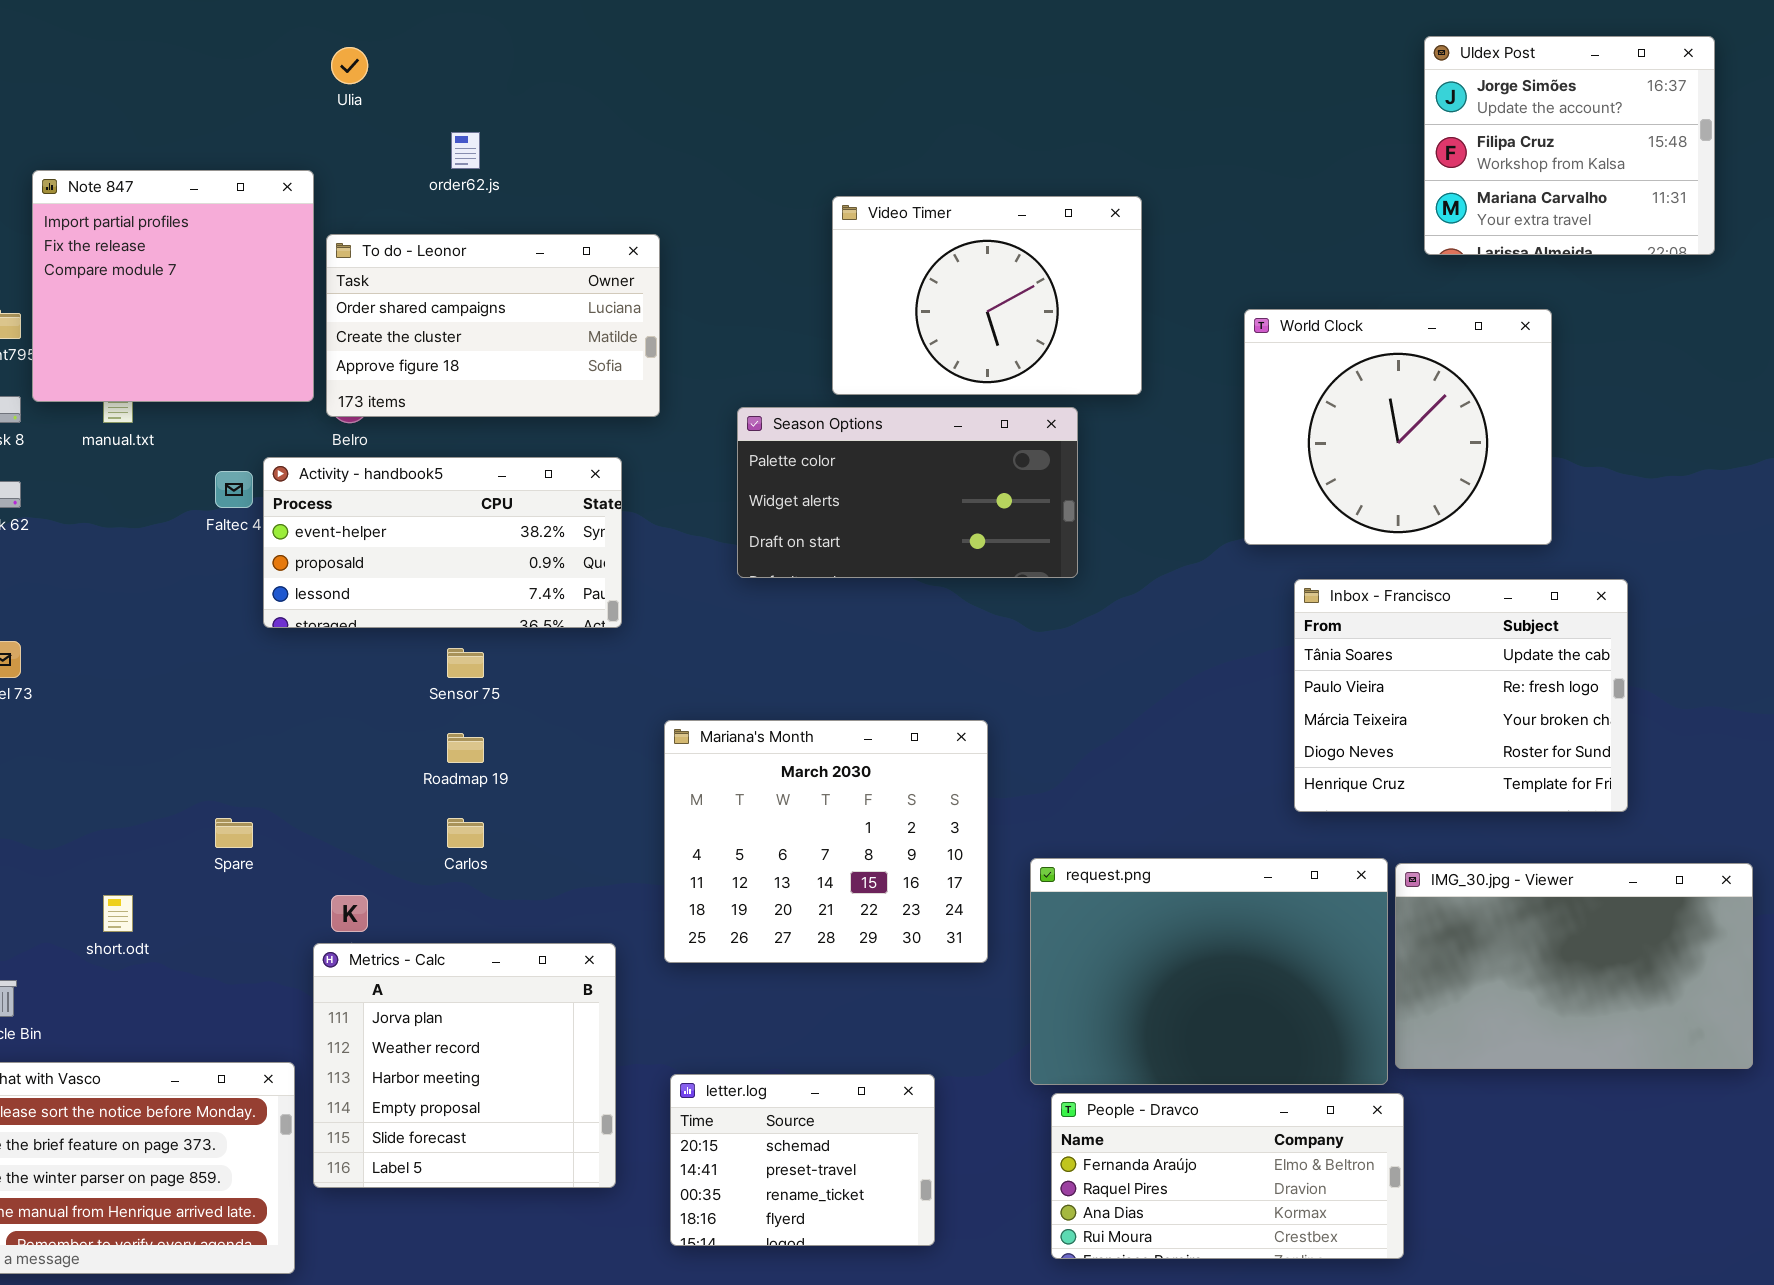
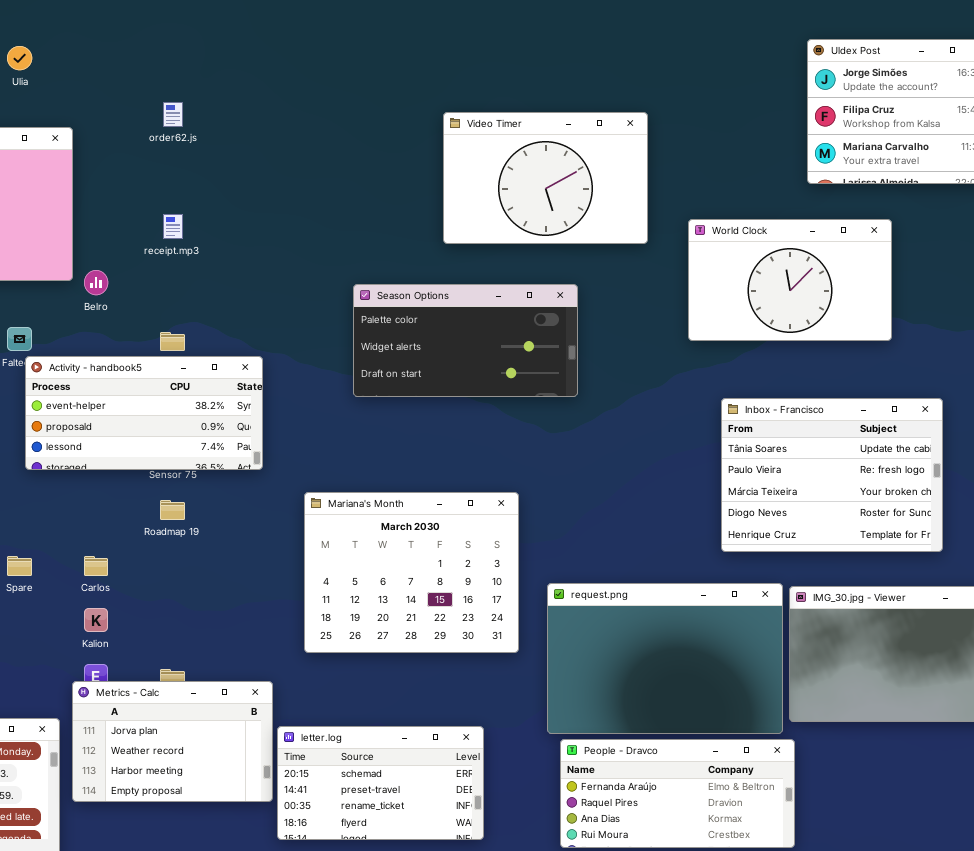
Ulia: [331,47,368,84] -> [7,46,32,70], moved
Video Timer: [832,196,1142,395] -> [443,112,648,244], moved
To do - Leonor: [326,234,660,417] -> none, closed
World Clock: [1244,309,1552,545] -> [688,219,892,341], resized
Activity - handbook5: [263,457,622,628] -> [25,356,263,470], moved
Carlos: [447,818,484,848] -> [84,556,108,576], moved
Metrics - Calc: [313,943,616,1188] -> [72,681,273,802], resized
letter.log: [670,1074,935,1246] -> [277,726,484,840], resized

